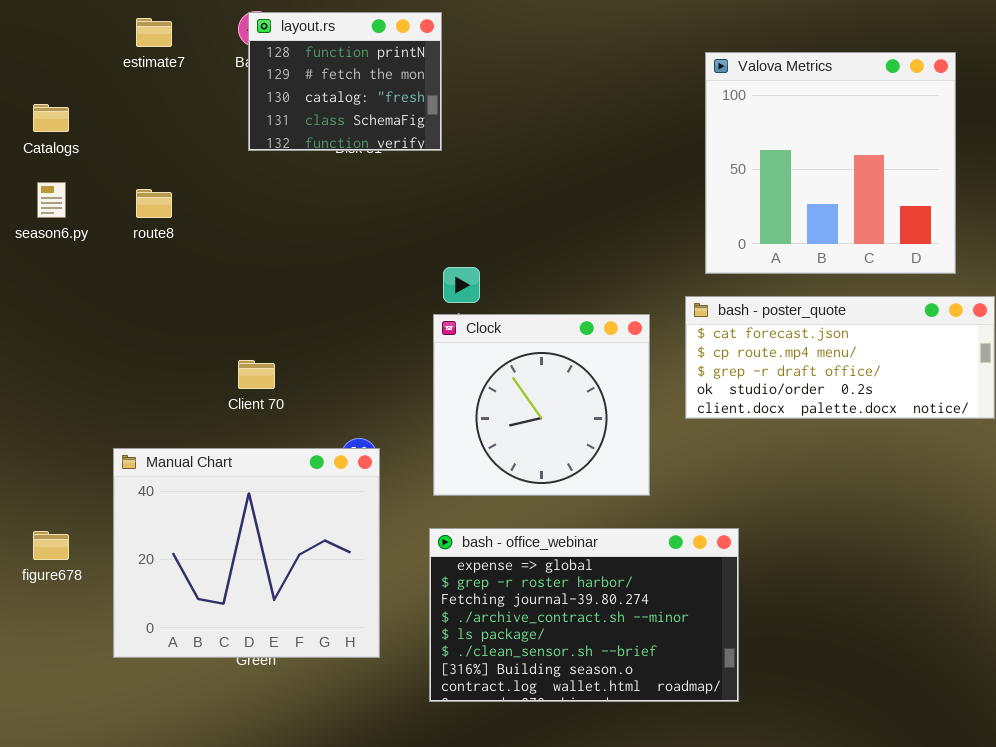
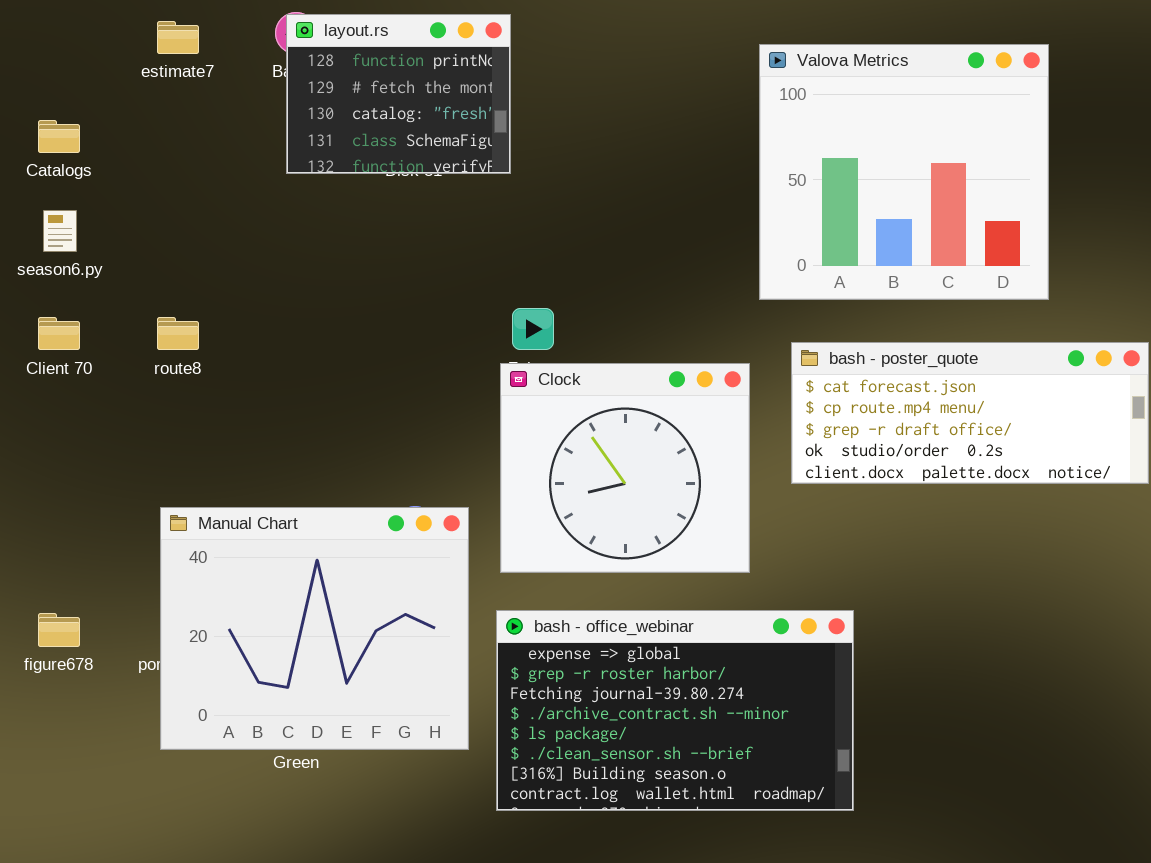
Valova Metrics: [705,52,956,274] -> [759,44,1049,300], moved
route8: [136,189,172,218] -> [157,317,199,350], moved
Client 70: [238,360,275,389] -> [38,317,80,350], moved
Manual Chart: [113,448,380,658] -> [160,507,469,750], moved

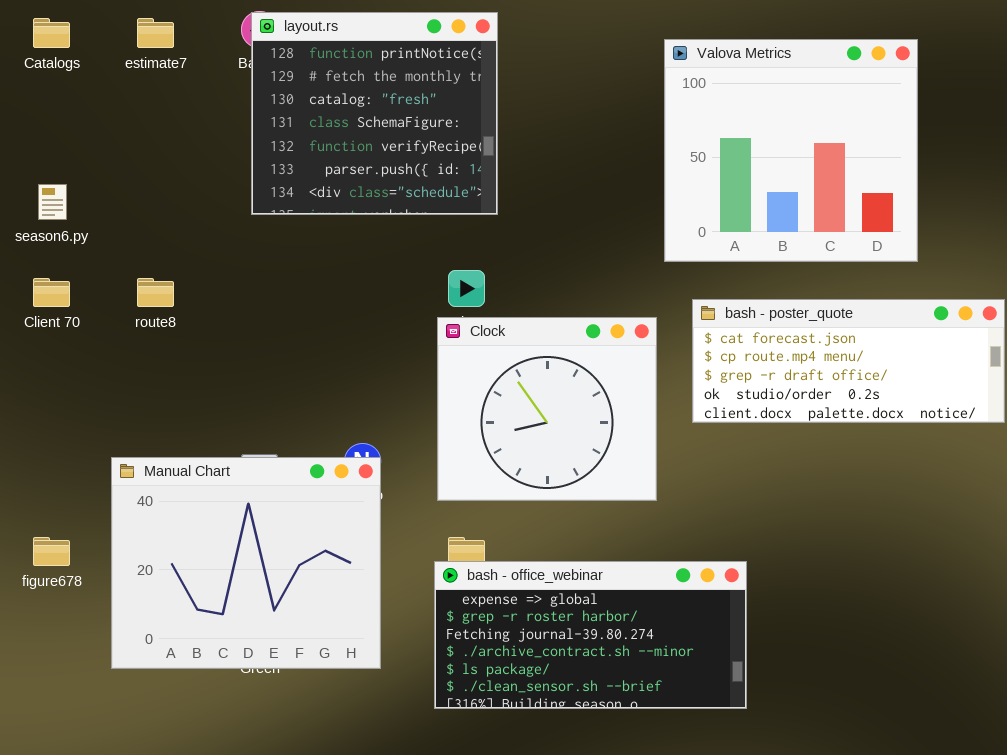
layout.rs: [286,14,511,174] -> [251,12,498,215], resized
Catalogs: [38,120,80,153] -> [33,18,70,48], moved
Manual Chart: [160,507,469,750] -> [111,457,381,669], moved
bash - office_webinar: [496,610,854,811] -> [434,561,747,709], resized

